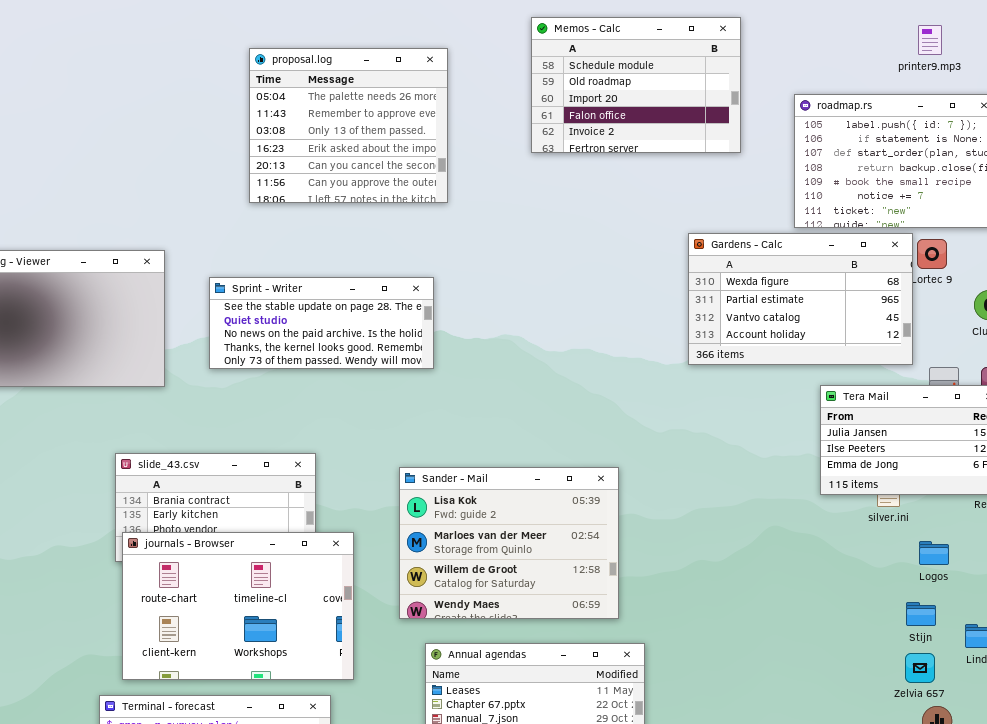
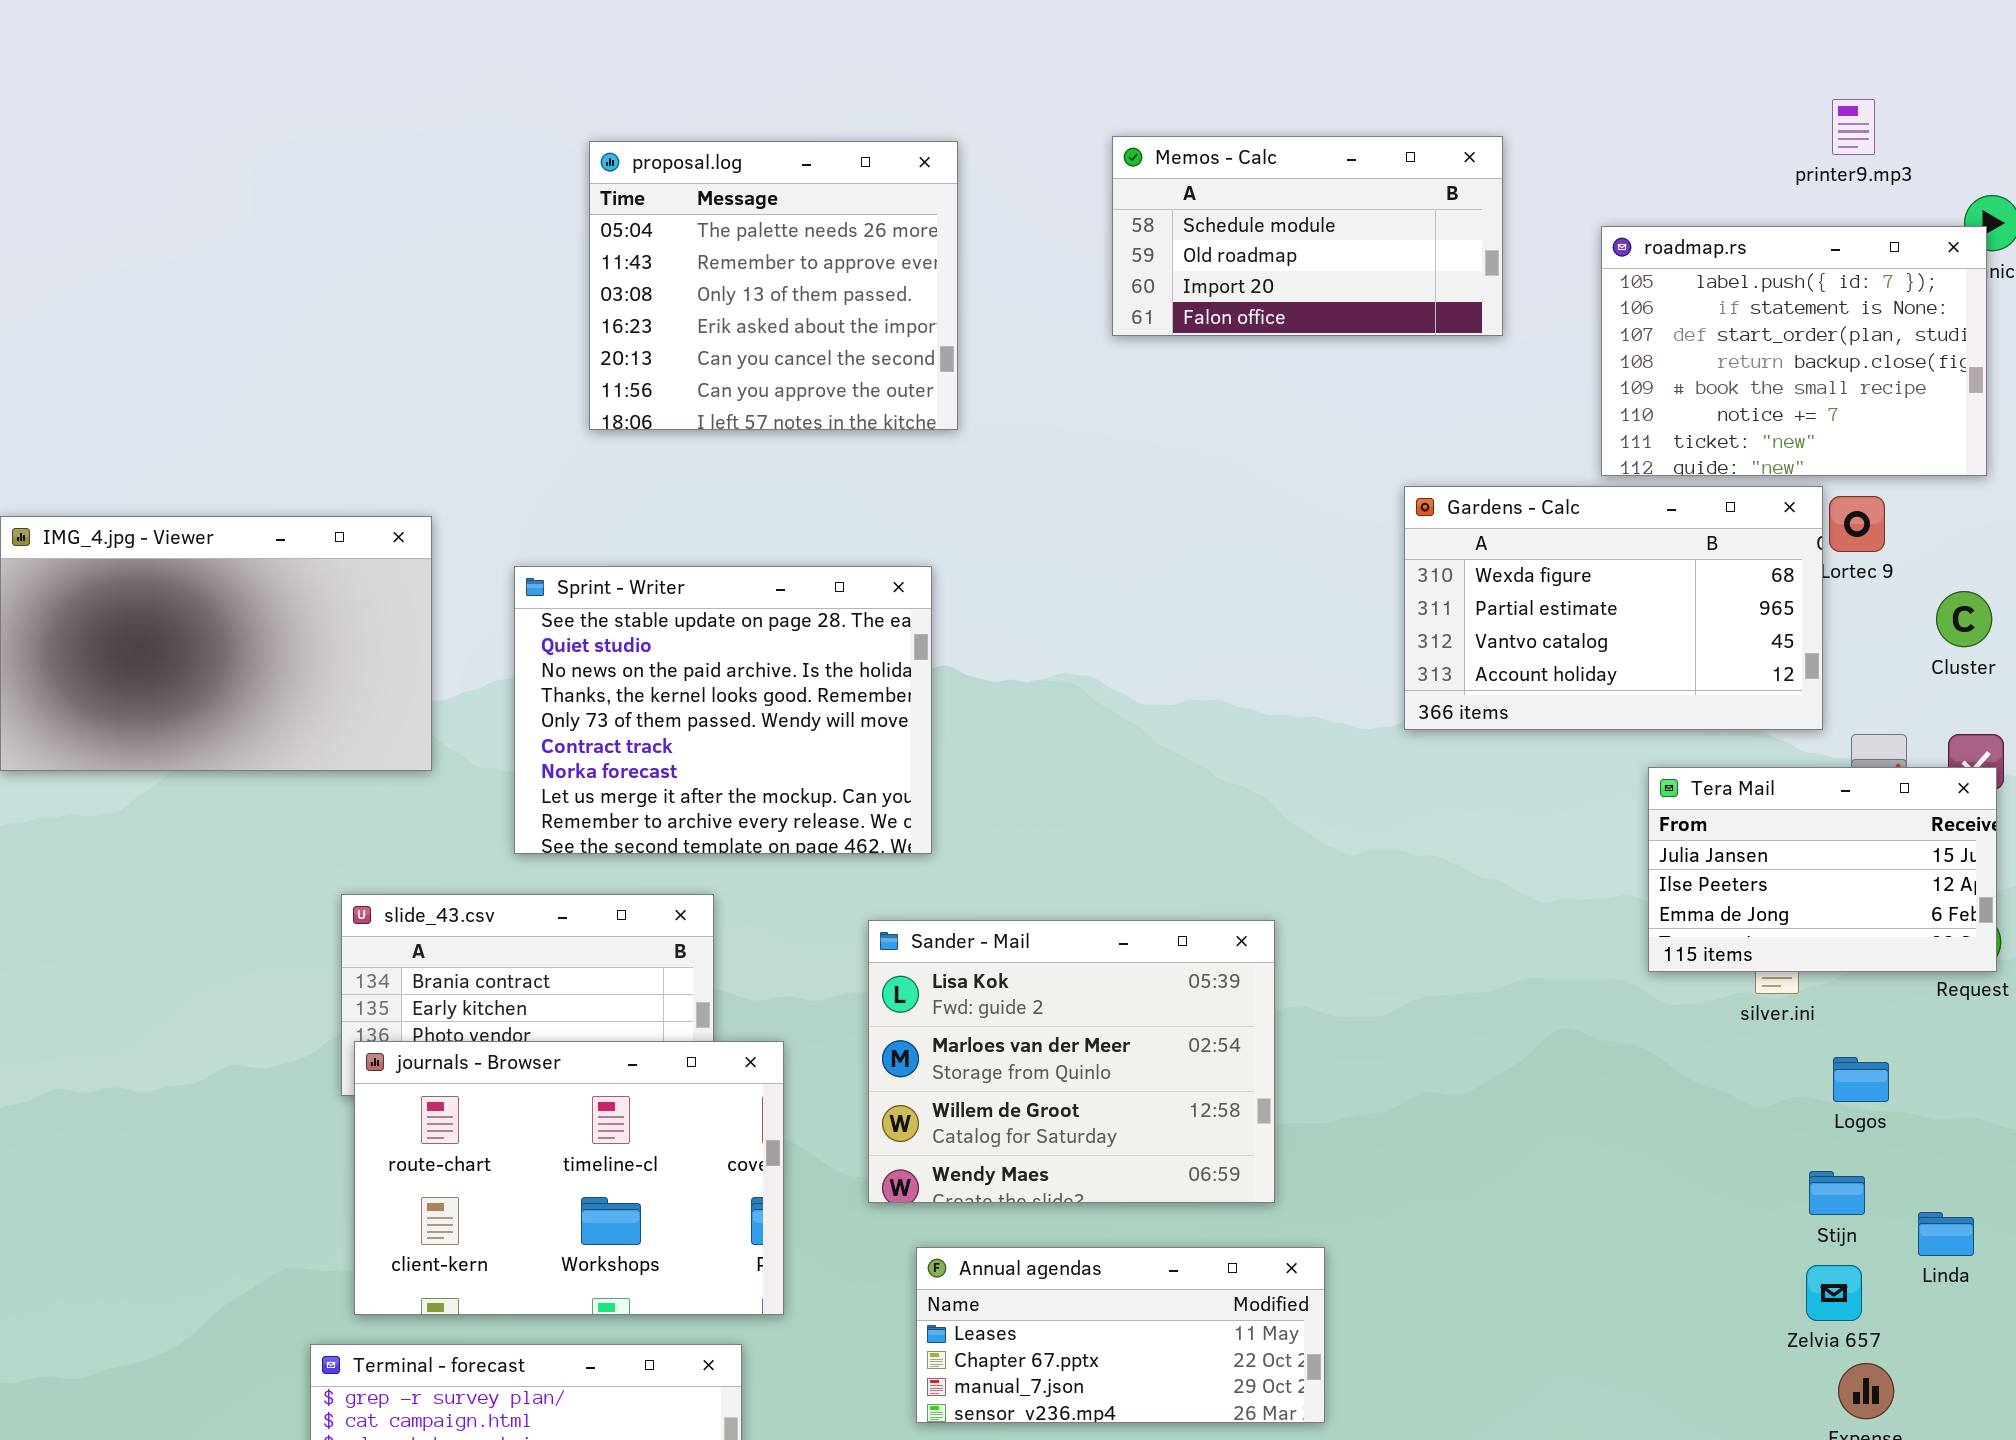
Memos - Calc: [531,17,741,153] -> [1112,136,1503,336], resized
Sprint - Writer: [209,277,434,369] -> [514,566,932,854], resized

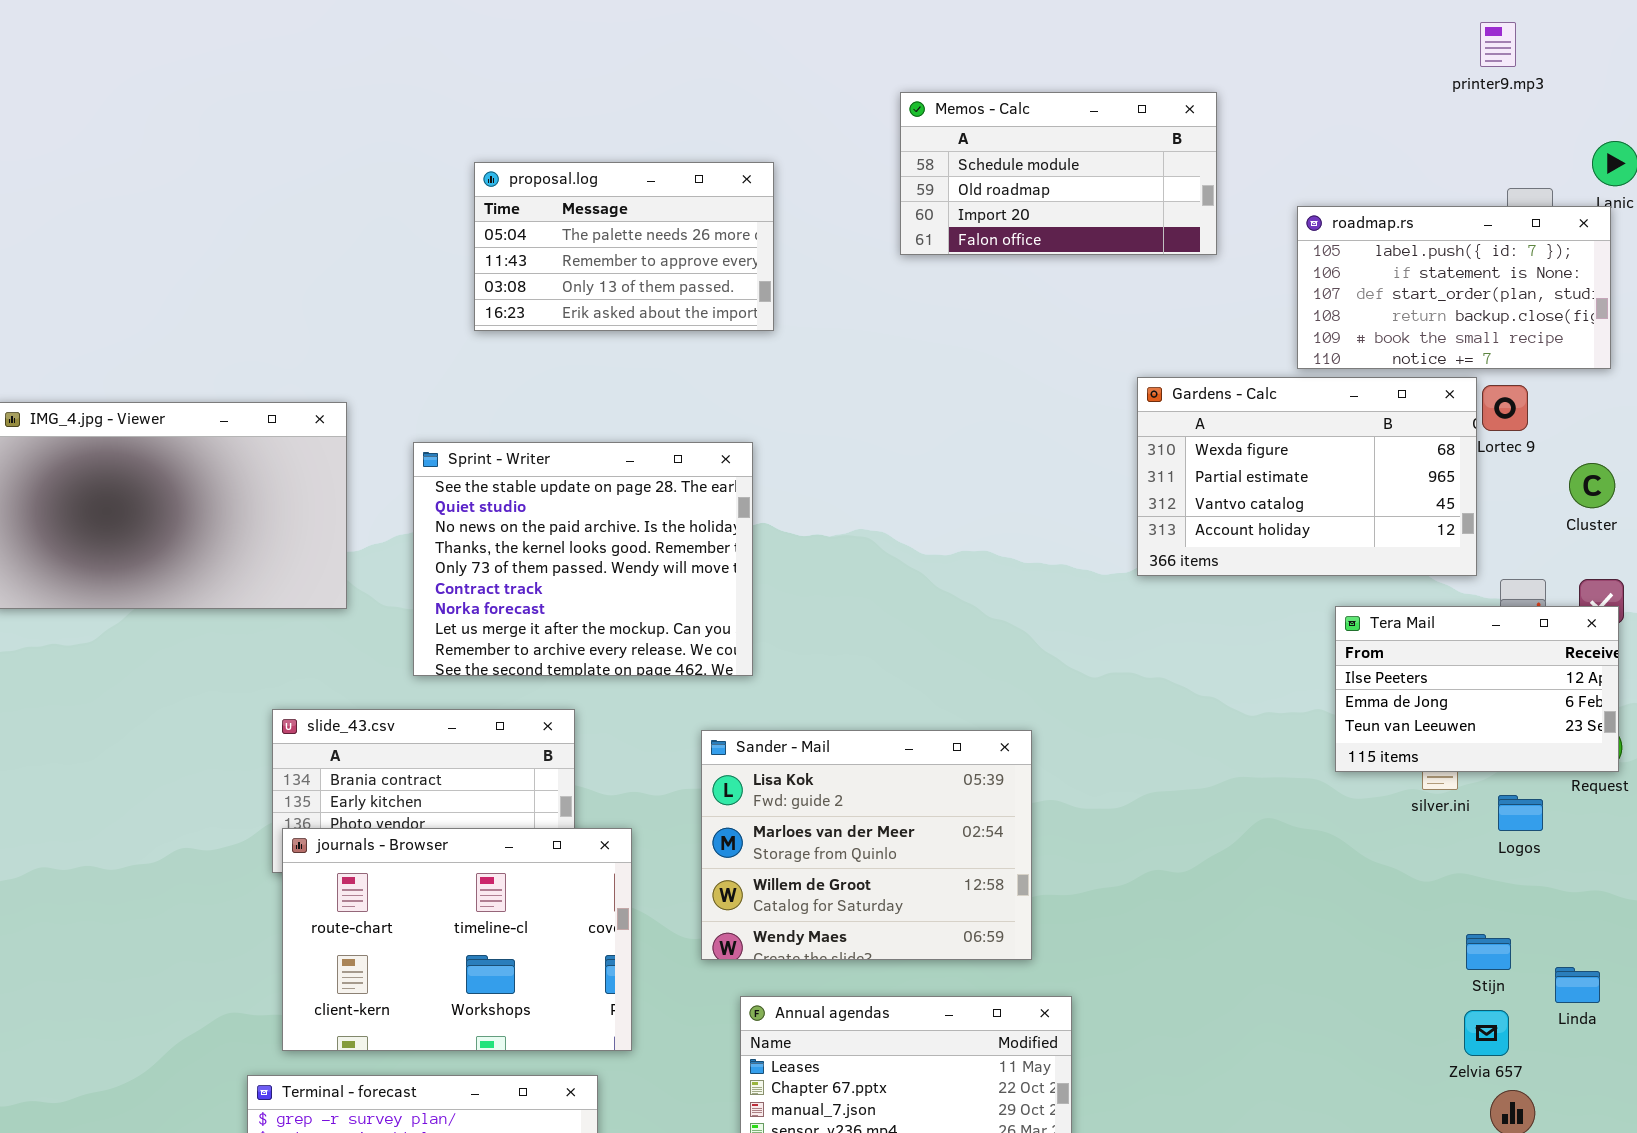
printer9.mp3: [1832,99,1875,155] -> [1480,22,1516,67], moved
proposal.log: [589,141,958,430] -> [474,162,774,331], resized
roadmap.rs: [1601,226,1987,476] -> [1297,206,1611,369], resized
Tera Mail: [1648,767,1997,972] -> [1335,606,1619,772], scrolled down 1 row
Logos: [1833,1057,1889,1102] -> [1498,795,1543,831], moved

